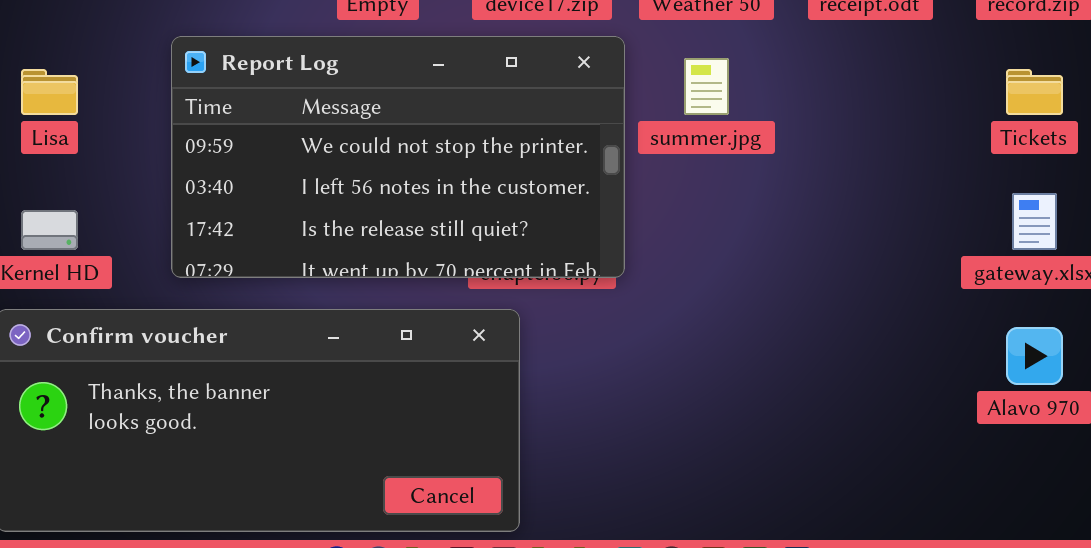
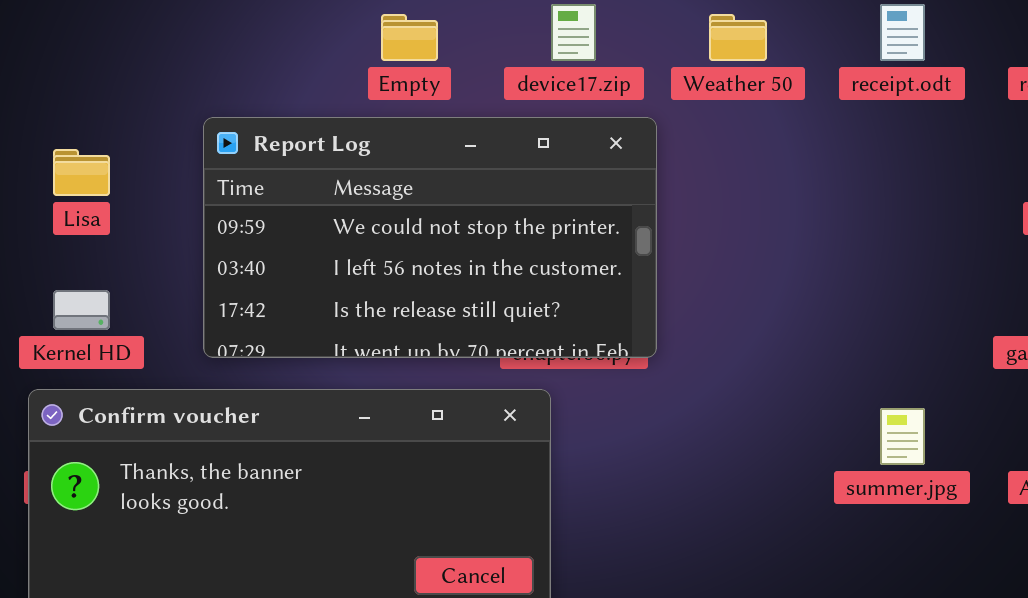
summer.jpg: [684,58,729,115] -> [880,408,925,465], moved

